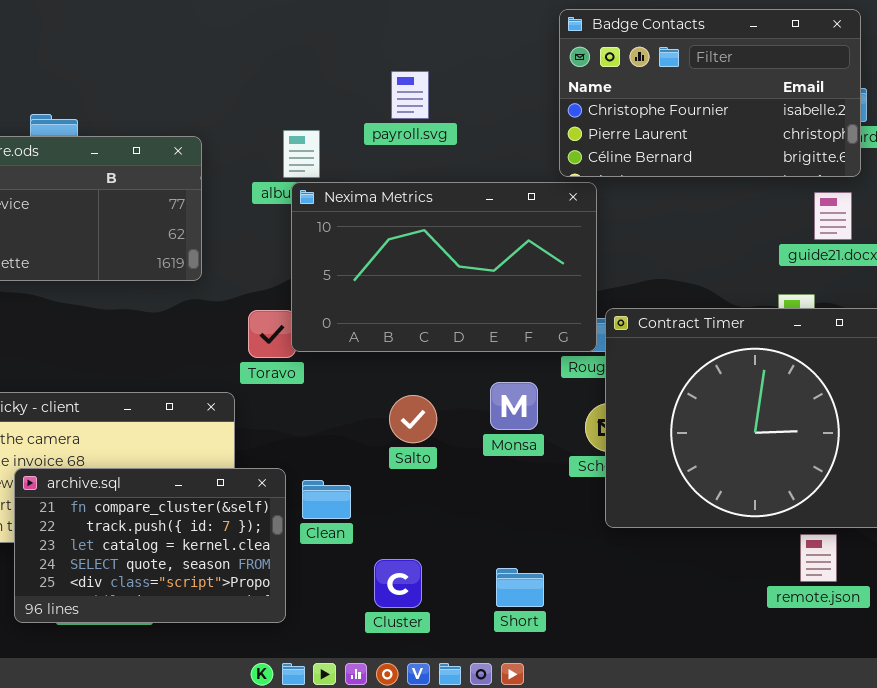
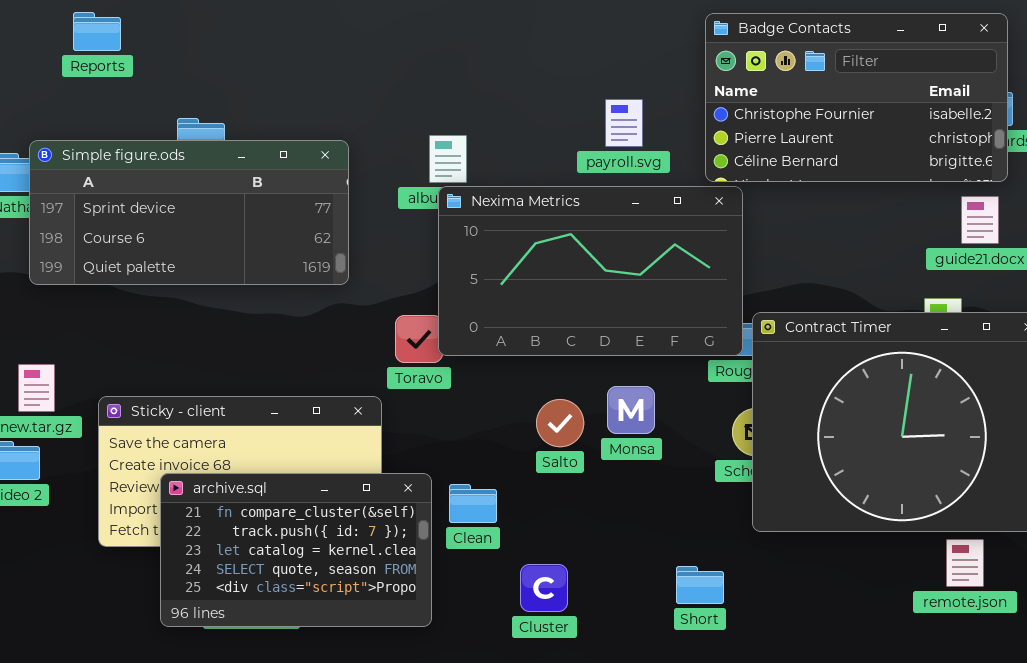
payroll.svg: [391,71,429,119] -> [605,99,643,147], moved
Monsa: [490,382,538,430] -> [607,386,655,434], moved
Short: [496,568,544,607] -> [676,566,724,604], moved

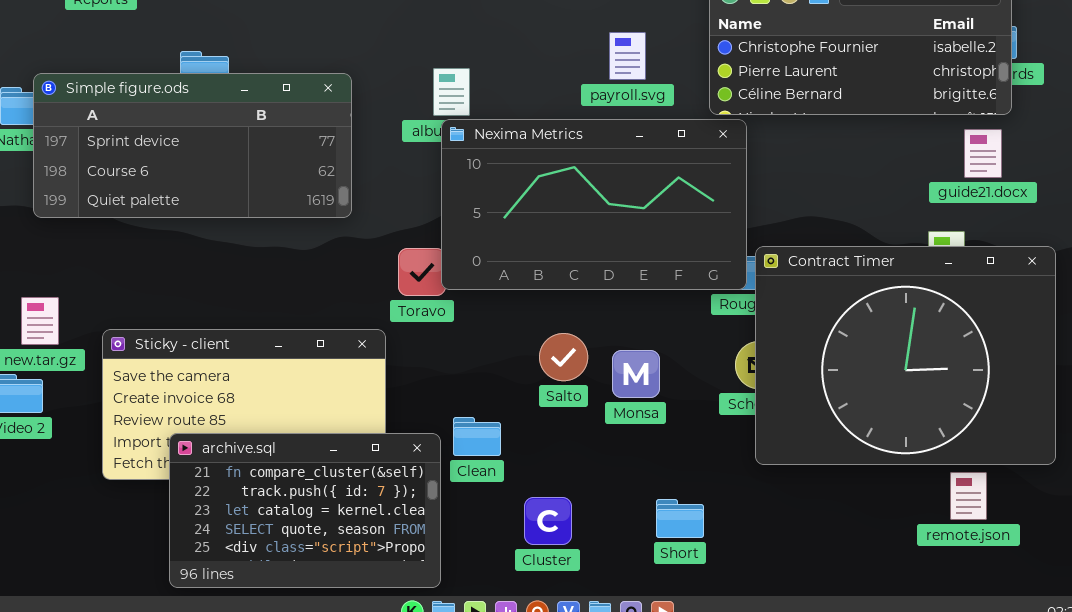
Monsa: [607,386,655,434] -> [612,350,660,398], moved
archive.sql: [160,473,432,627] -> [169,433,441,588], moved
Short: [676,566,724,604] -> [656,499,704,538], moved

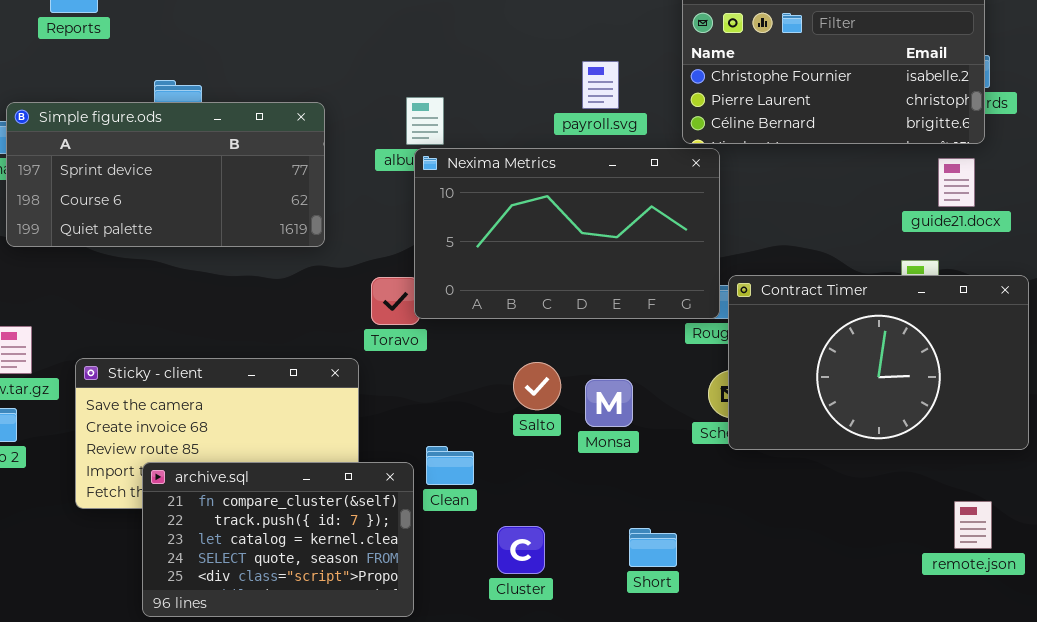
Contract Timer: [755,246,1056,465] -> [728,275,1029,450], resized
remote.json: [950,472,987,520] -> [954,501,992,549], moved

